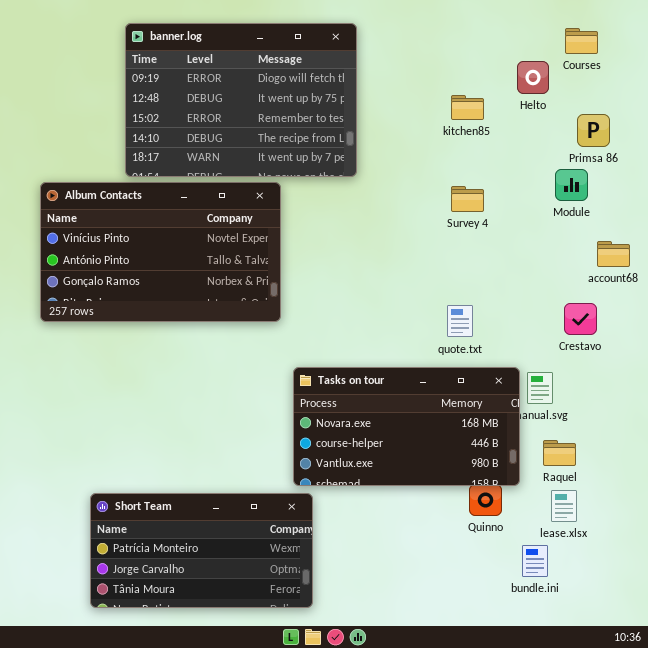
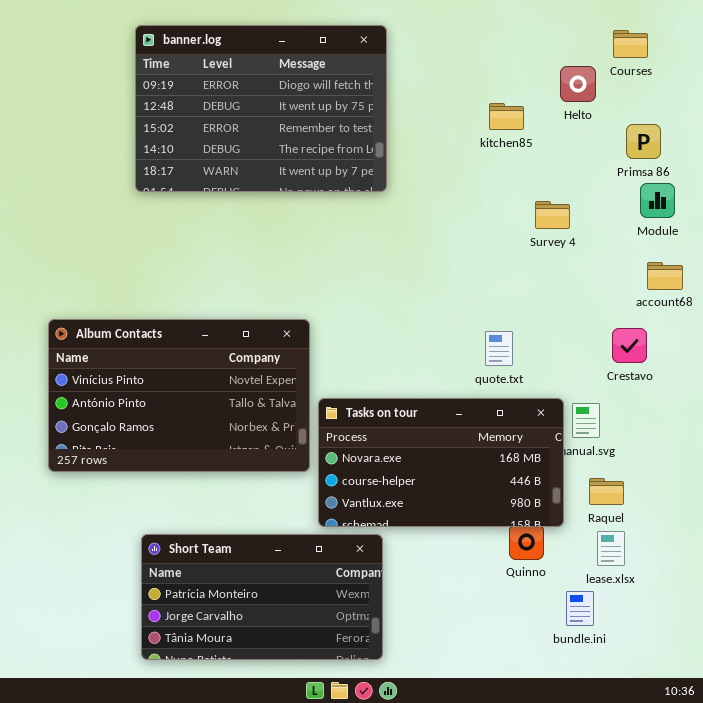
Module: [555,169,588,201] -> [640,183,675,218], moved
Album Contacts: [40,182,281,322] -> [48,319,310,472], moved
Survey 4: [451,186,484,212] -> [535,201,570,229], moved
Short Team: [90,493,313,608] -> [141,534,383,660], moved

